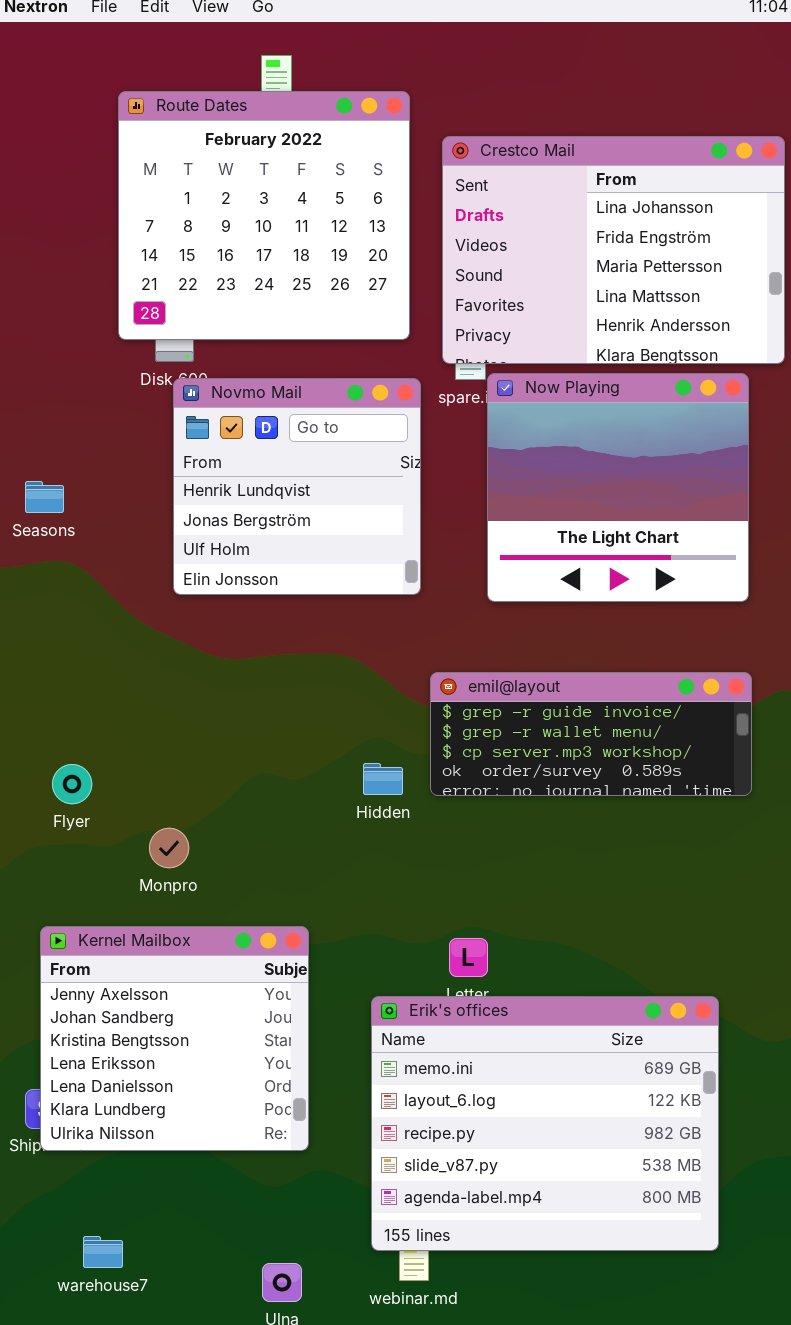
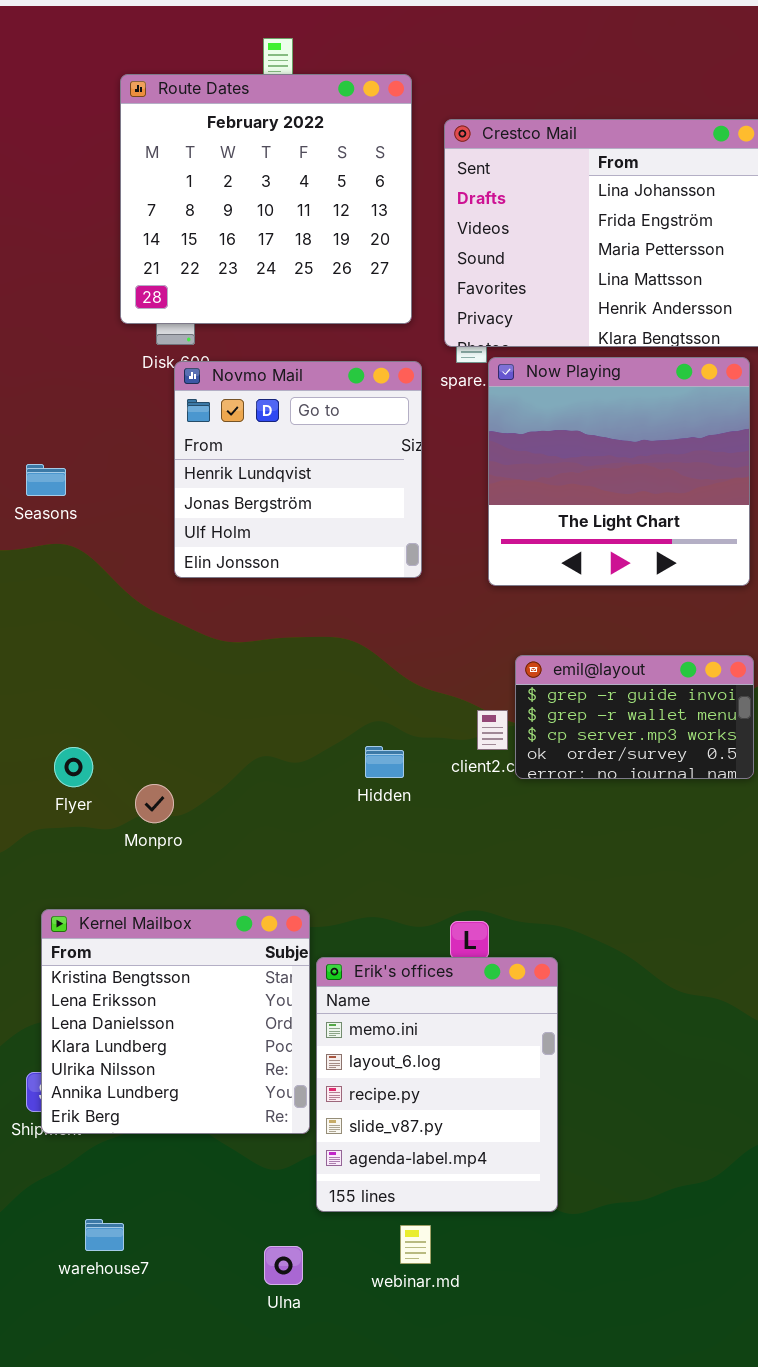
emil@layout: [430,672,752,796] -> [515,655,754,779], resized
Monpro: [149,828,189,868] -> [135,784,174,823], moved
Kernel Mailbox: [40,926,309,1151] -> [41,909,310,1134], scrolled down 2 rows
Erik's offices: [371,996,719,1251] -> [316,957,558,1212], moved, resized

